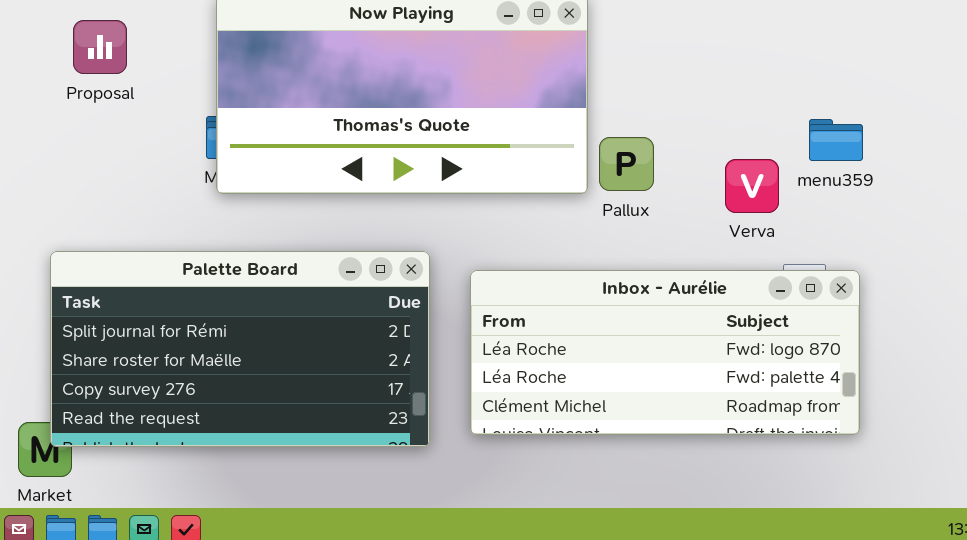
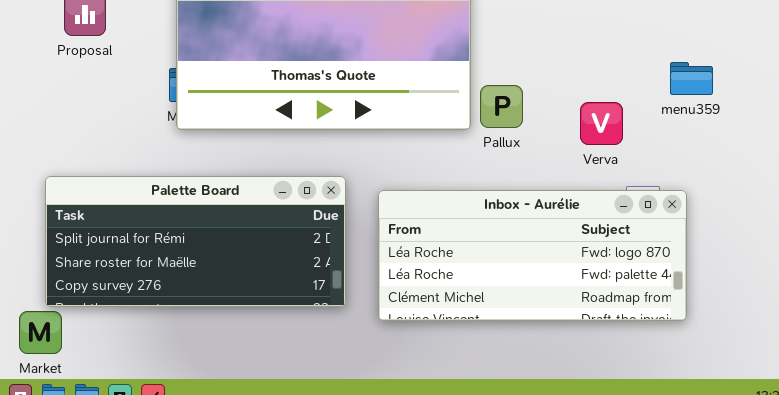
menu359: [809,119,863,161] -> [670,62,713,95], moved
Palette Board: [50,251,430,447] -> [45,176,346,307], resized

